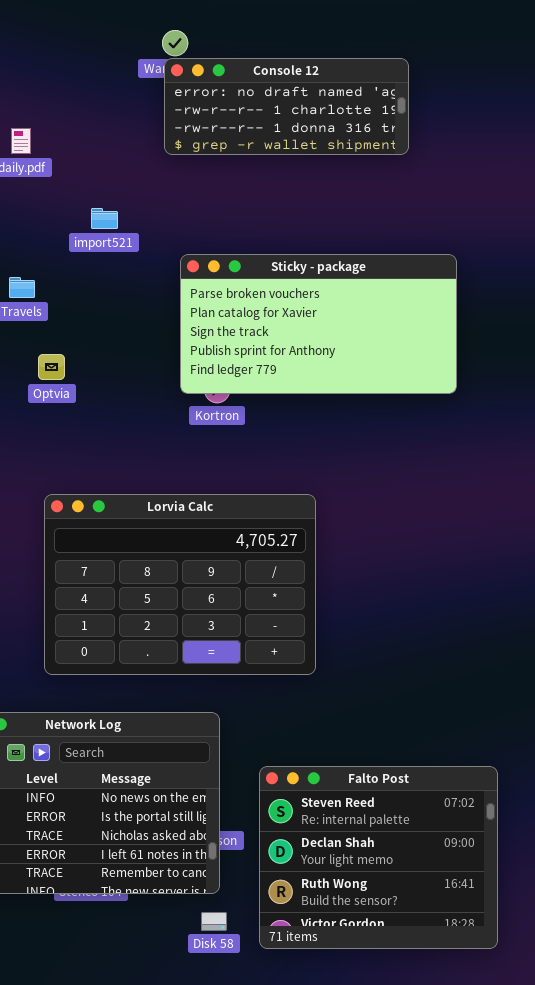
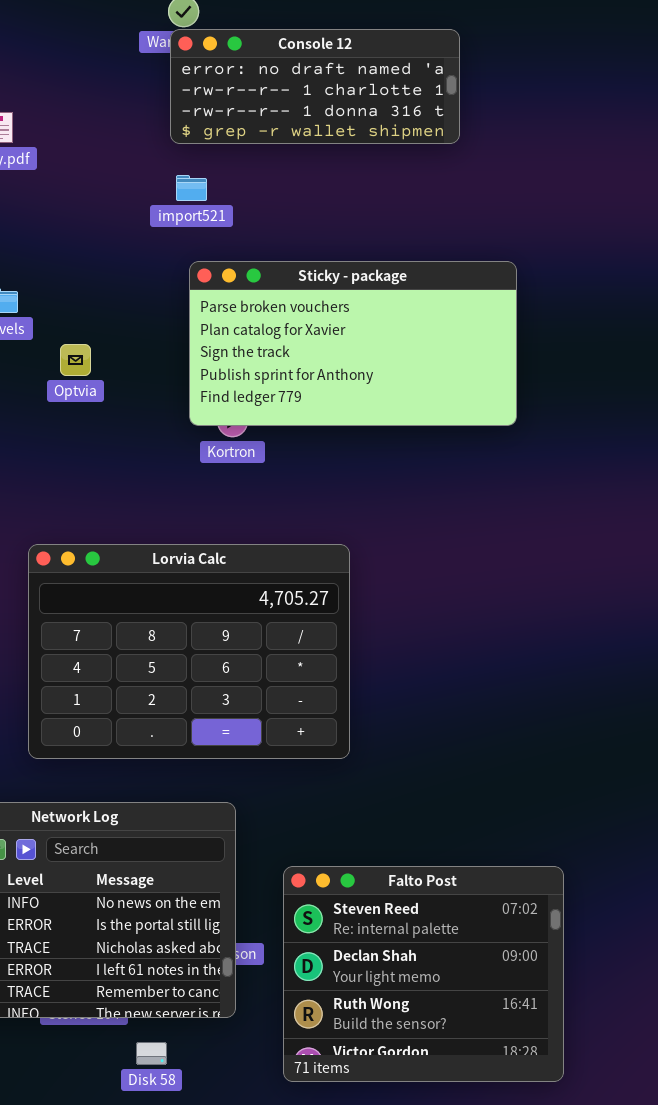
import521: [91,208,118,229] -> [176,175,207,201], moved
Optvia: [38,354,65,380] -> [60,344,91,376], moved
Disk 58: [201,912,227,931] -> [136,1042,167,1065], moved

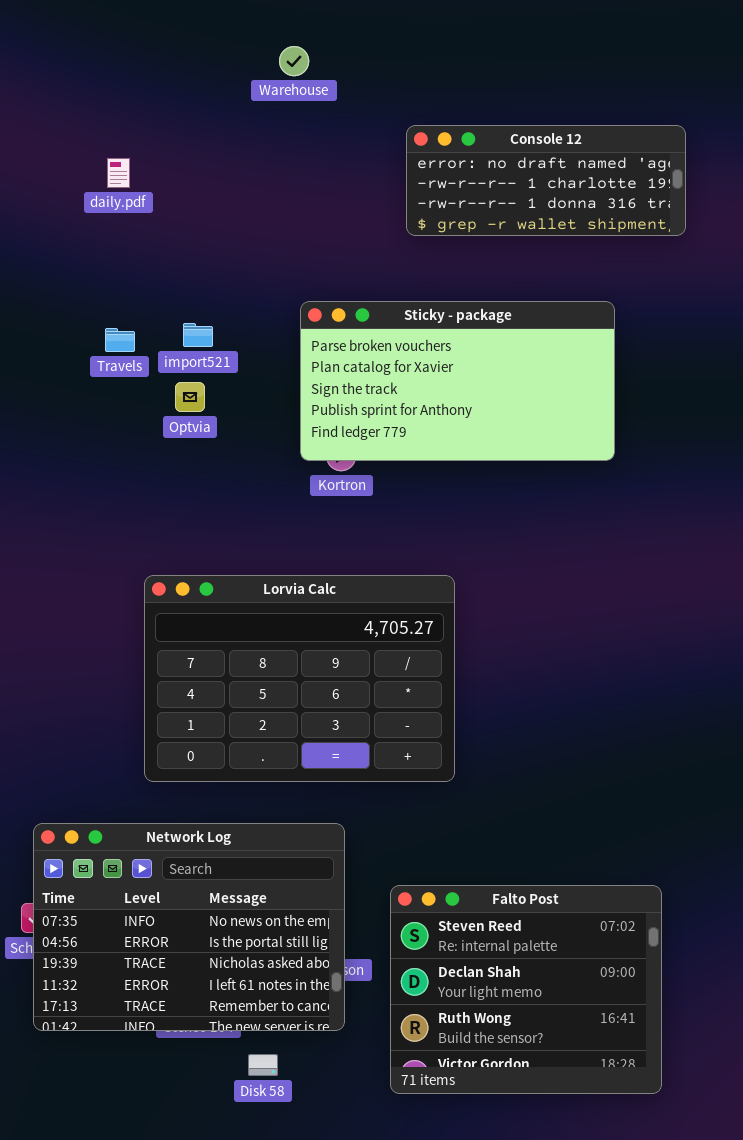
Console 12: [170,29,460,144] -> [406,125,686,236], moved
import521: [176,175,207,201] -> [183,323,213,347], moved

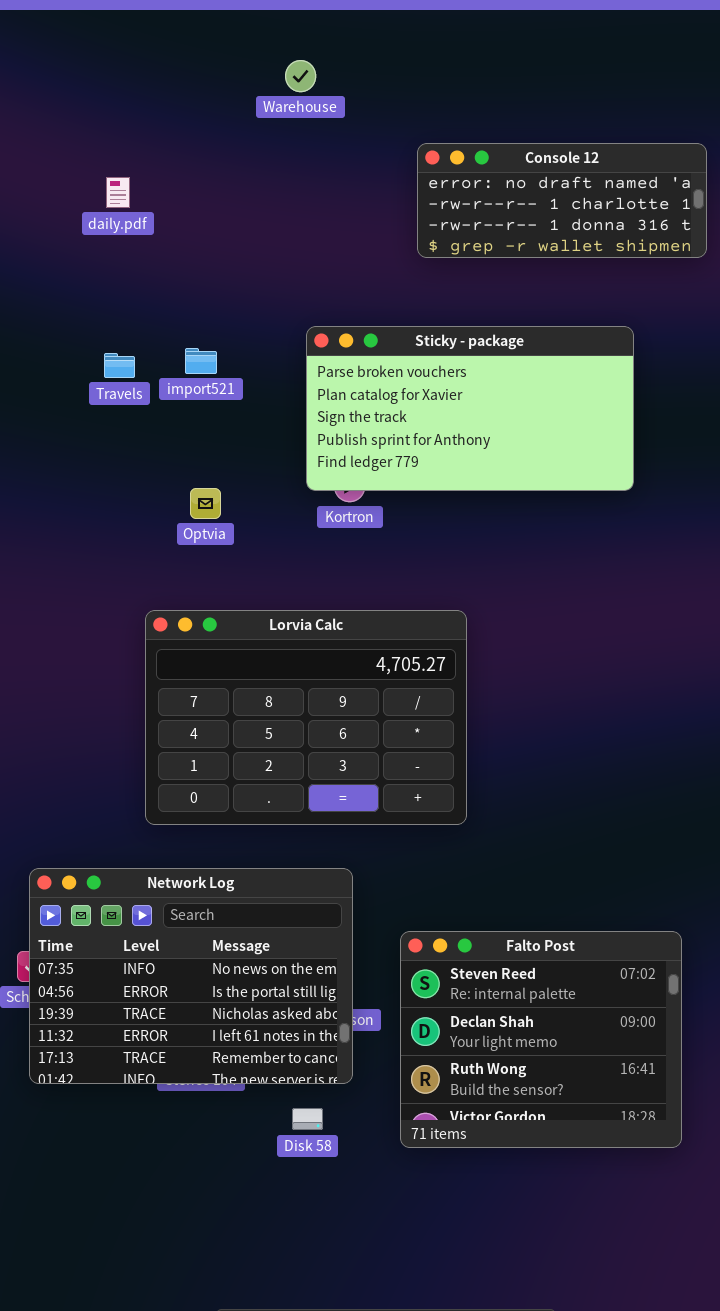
Optvia: [175,382,205,412] -> [190,488,221,519], moved
Disk 58: [248,1054,278,1076] -> [292,1108,323,1130], moved

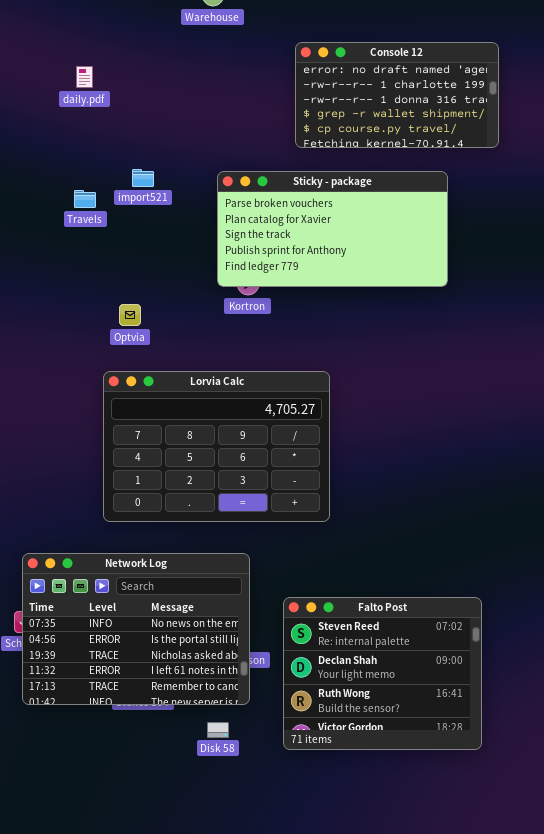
Console 12: [417,143,707,258] -> [295,42,499,148], resized
import521: [185,348,217,374] -> [132,169,154,187], moved
Optvia: [190,488,221,519] -> [119,304,141,326], moved

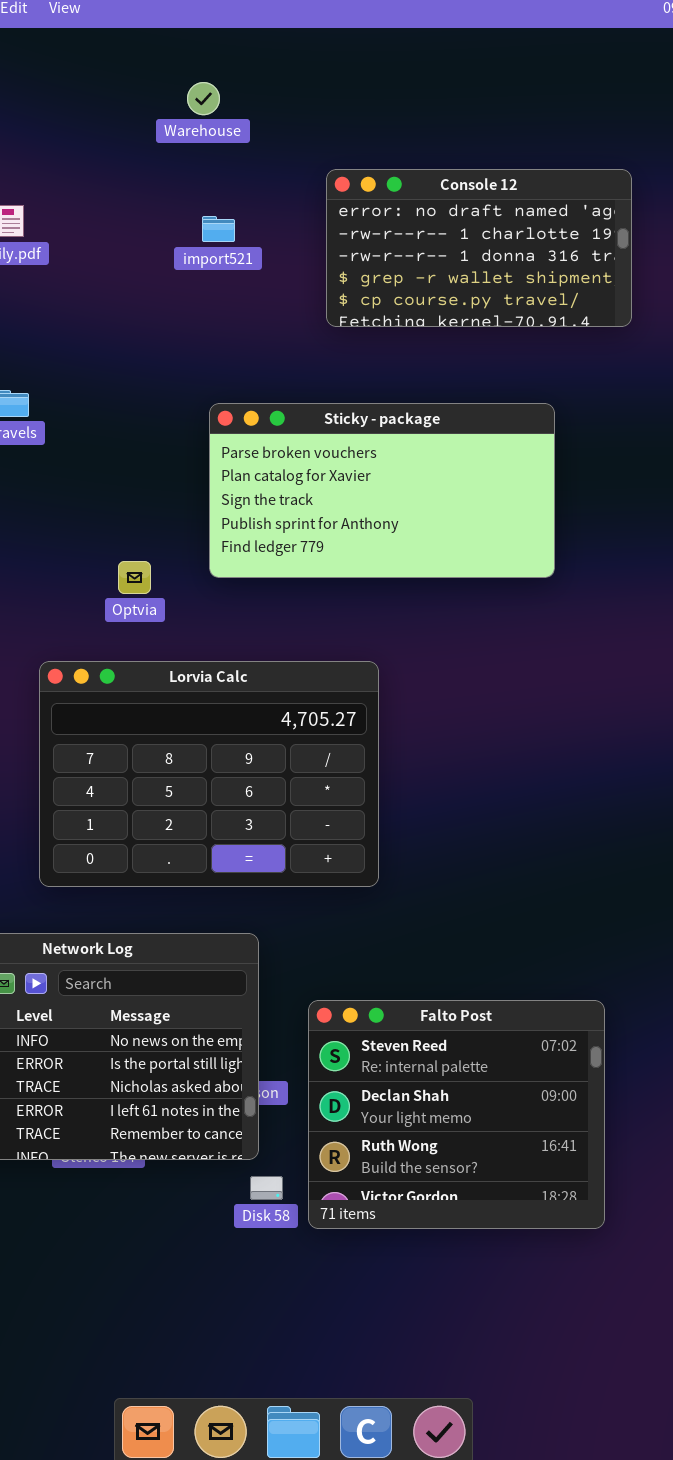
import521: [132,169,154,187] -> [202,216,235,242], moved
Sticky - package: [217,171,448,287] -> [209,403,555,578], moved
Optvia: [119,304,141,326] -> [118,561,151,594], moved
Disk 58: [207,722,229,738] -> [250,1176,283,1200], moved

